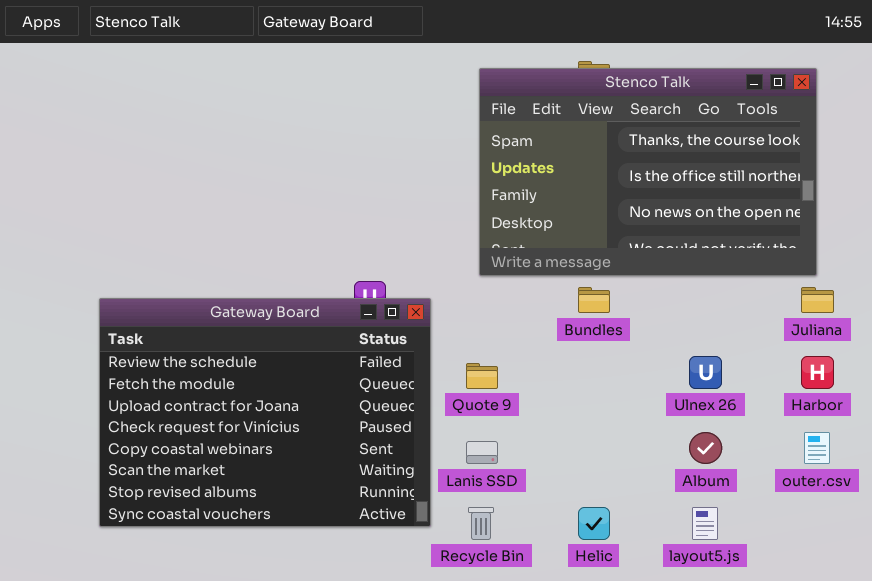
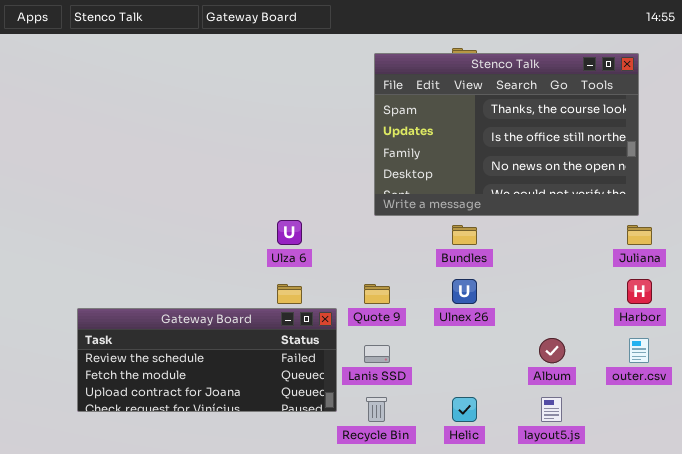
Gateway Board: [99,298,431,527] -> [77,308,337,412], resized
Ulnex 26: [689,356,722,389] -> [452,279,477,304], moved

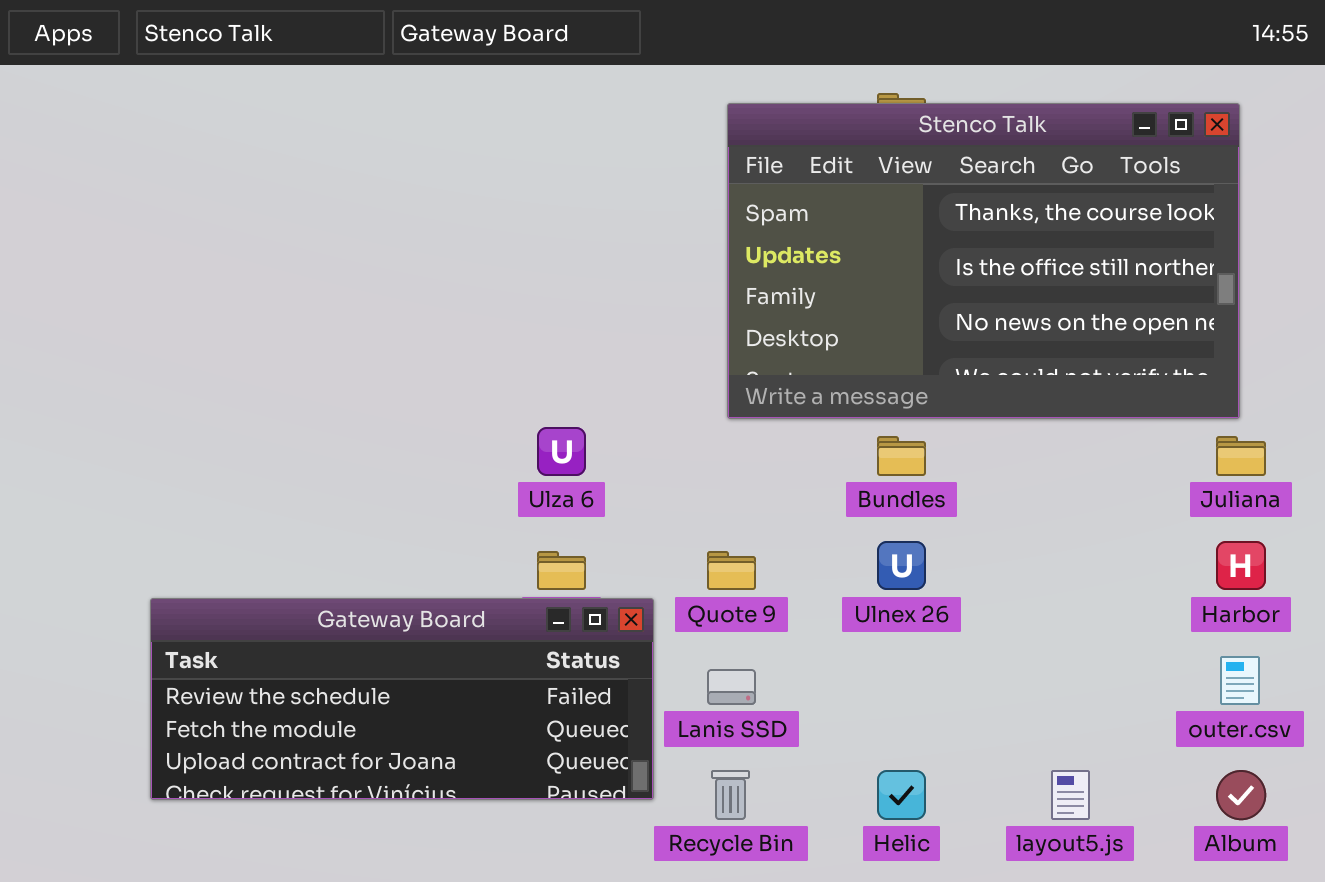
Album: [539,338,565,363] -> [1216,770,1266,820], moved

